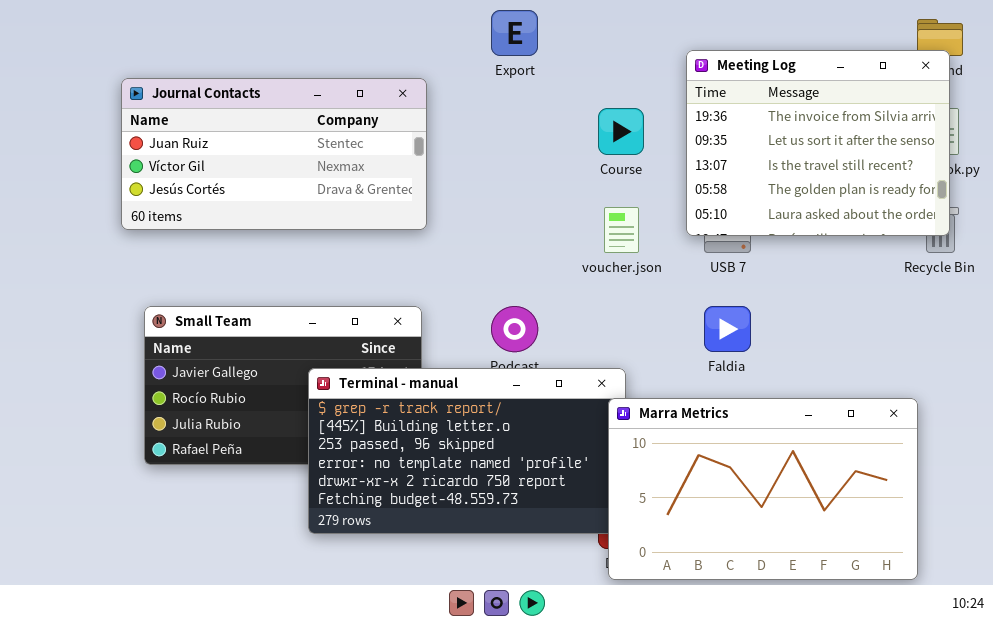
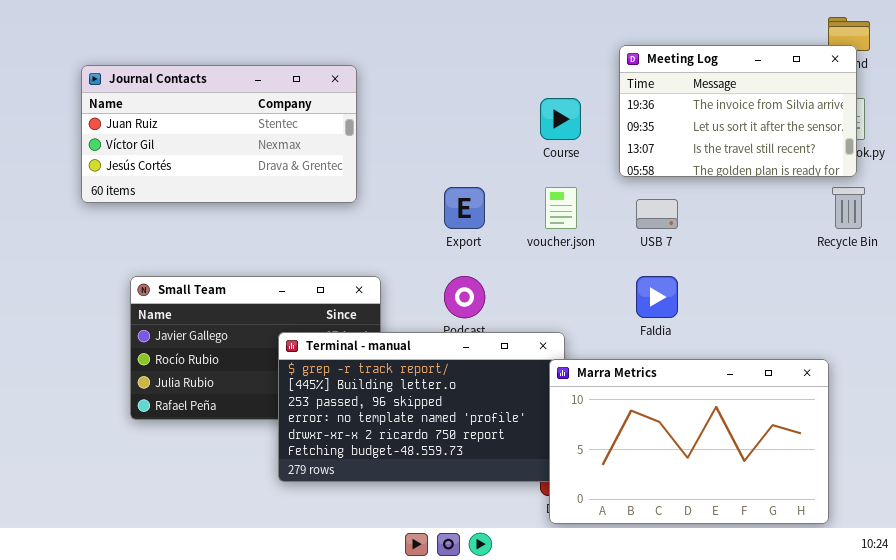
Export: [491,10,538,56] -> [444,187,485,229], moved
Meeting Log: [686,50,950,236] -> [619,45,857,177], resized
Journal Contacts: [121,78,427,230] -> [81,65,357,203], moved

